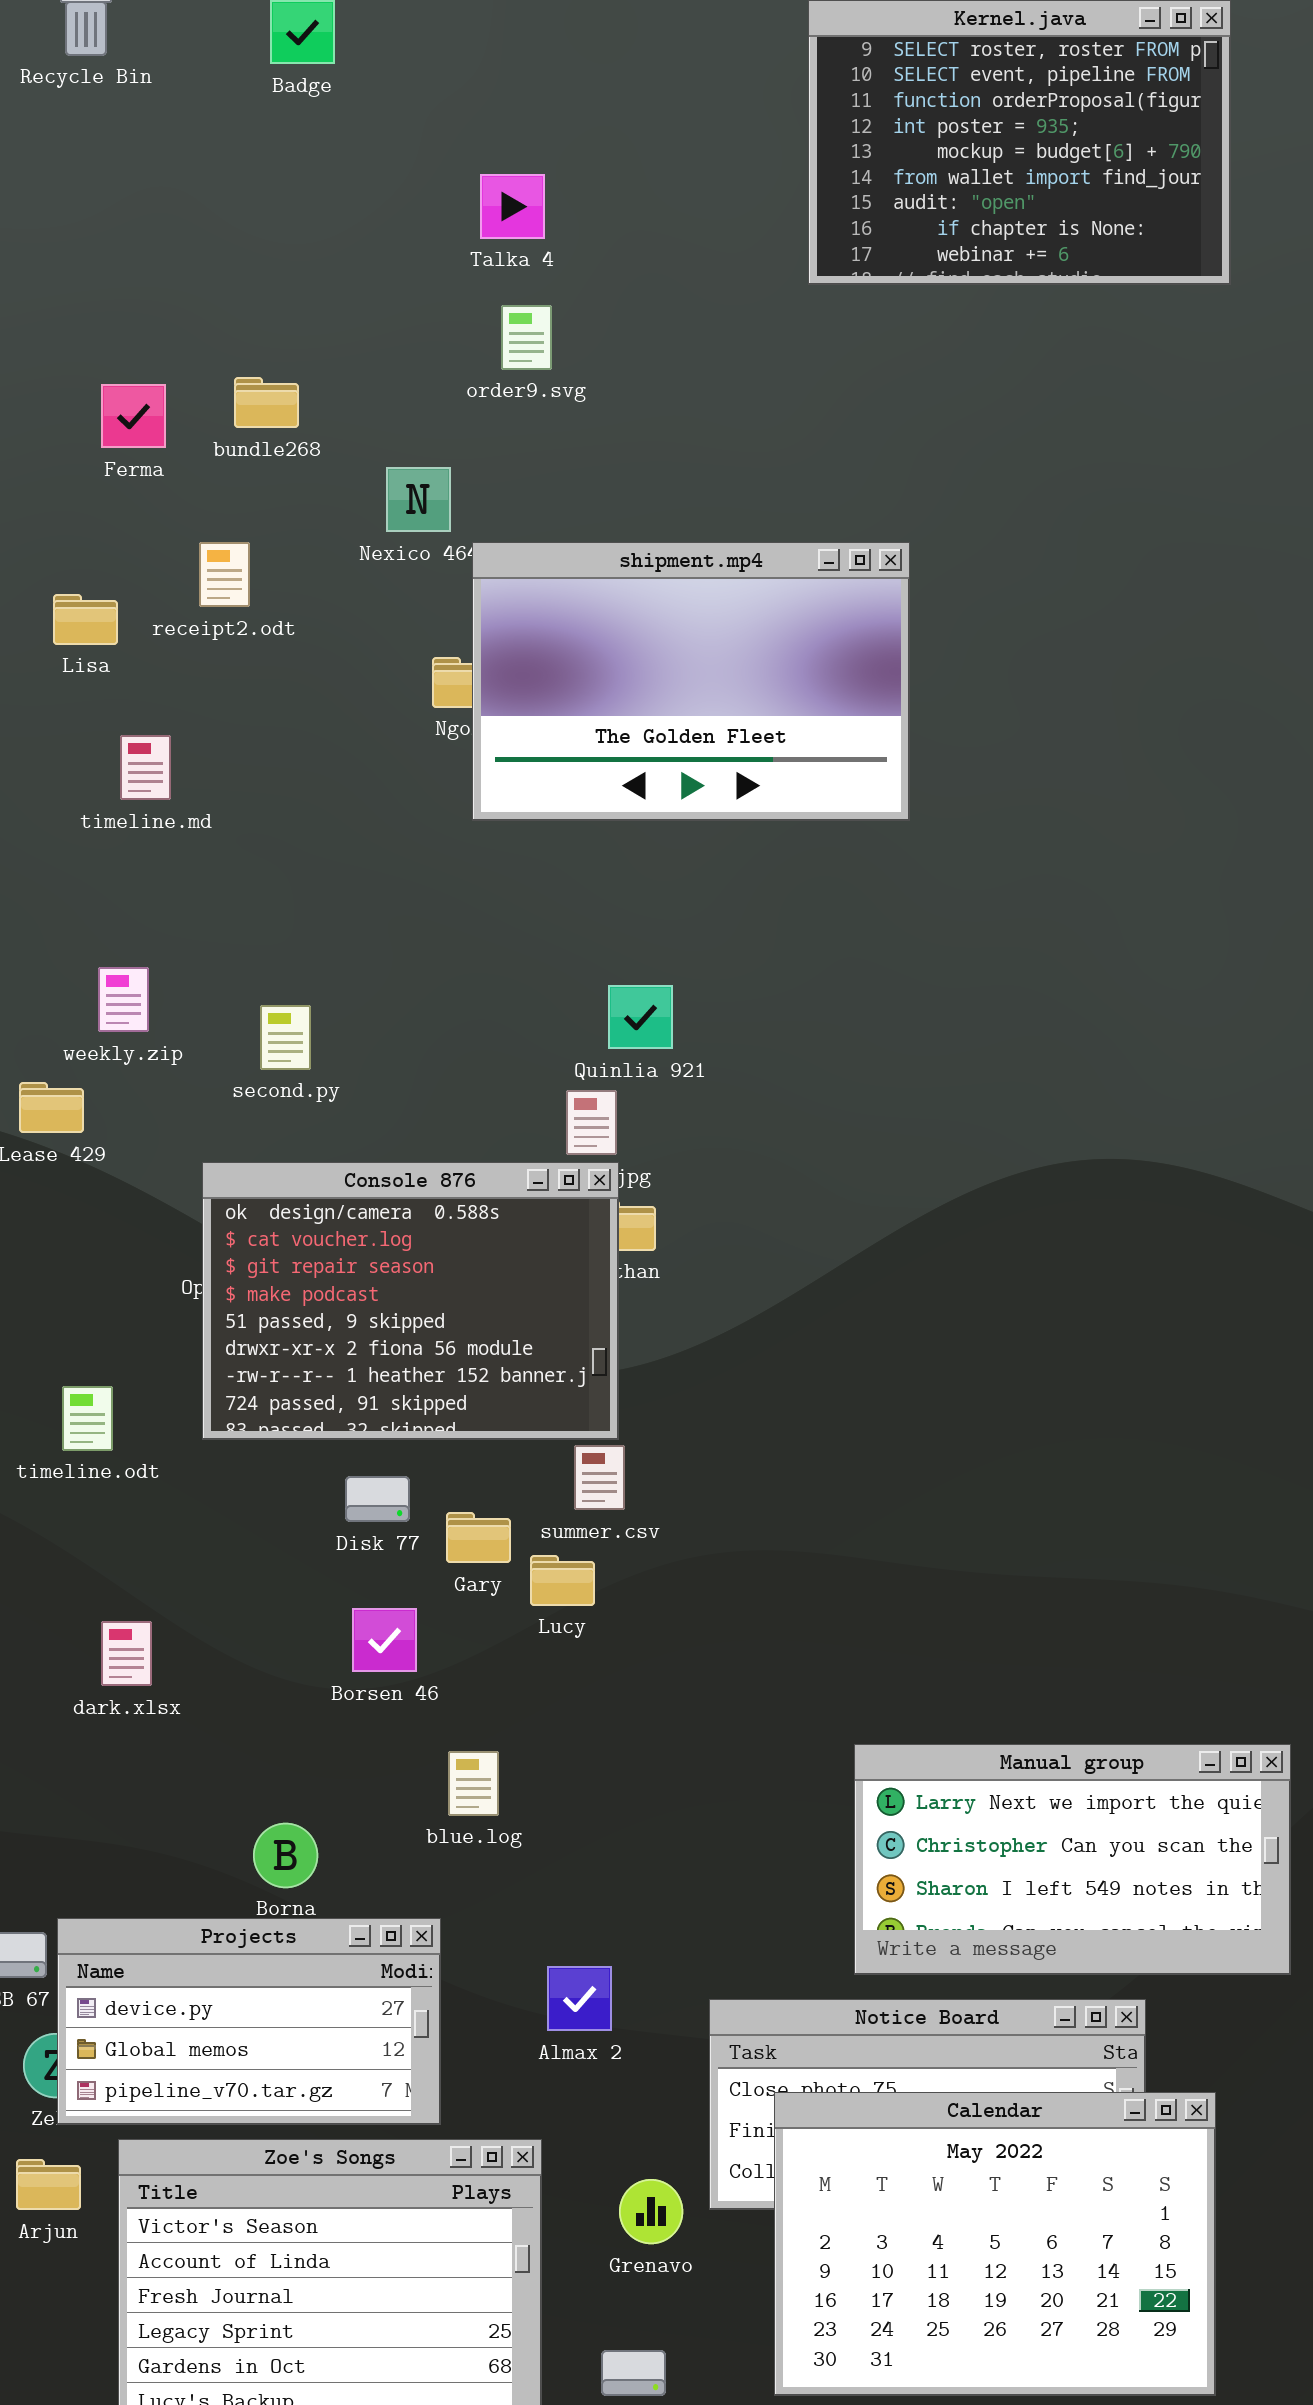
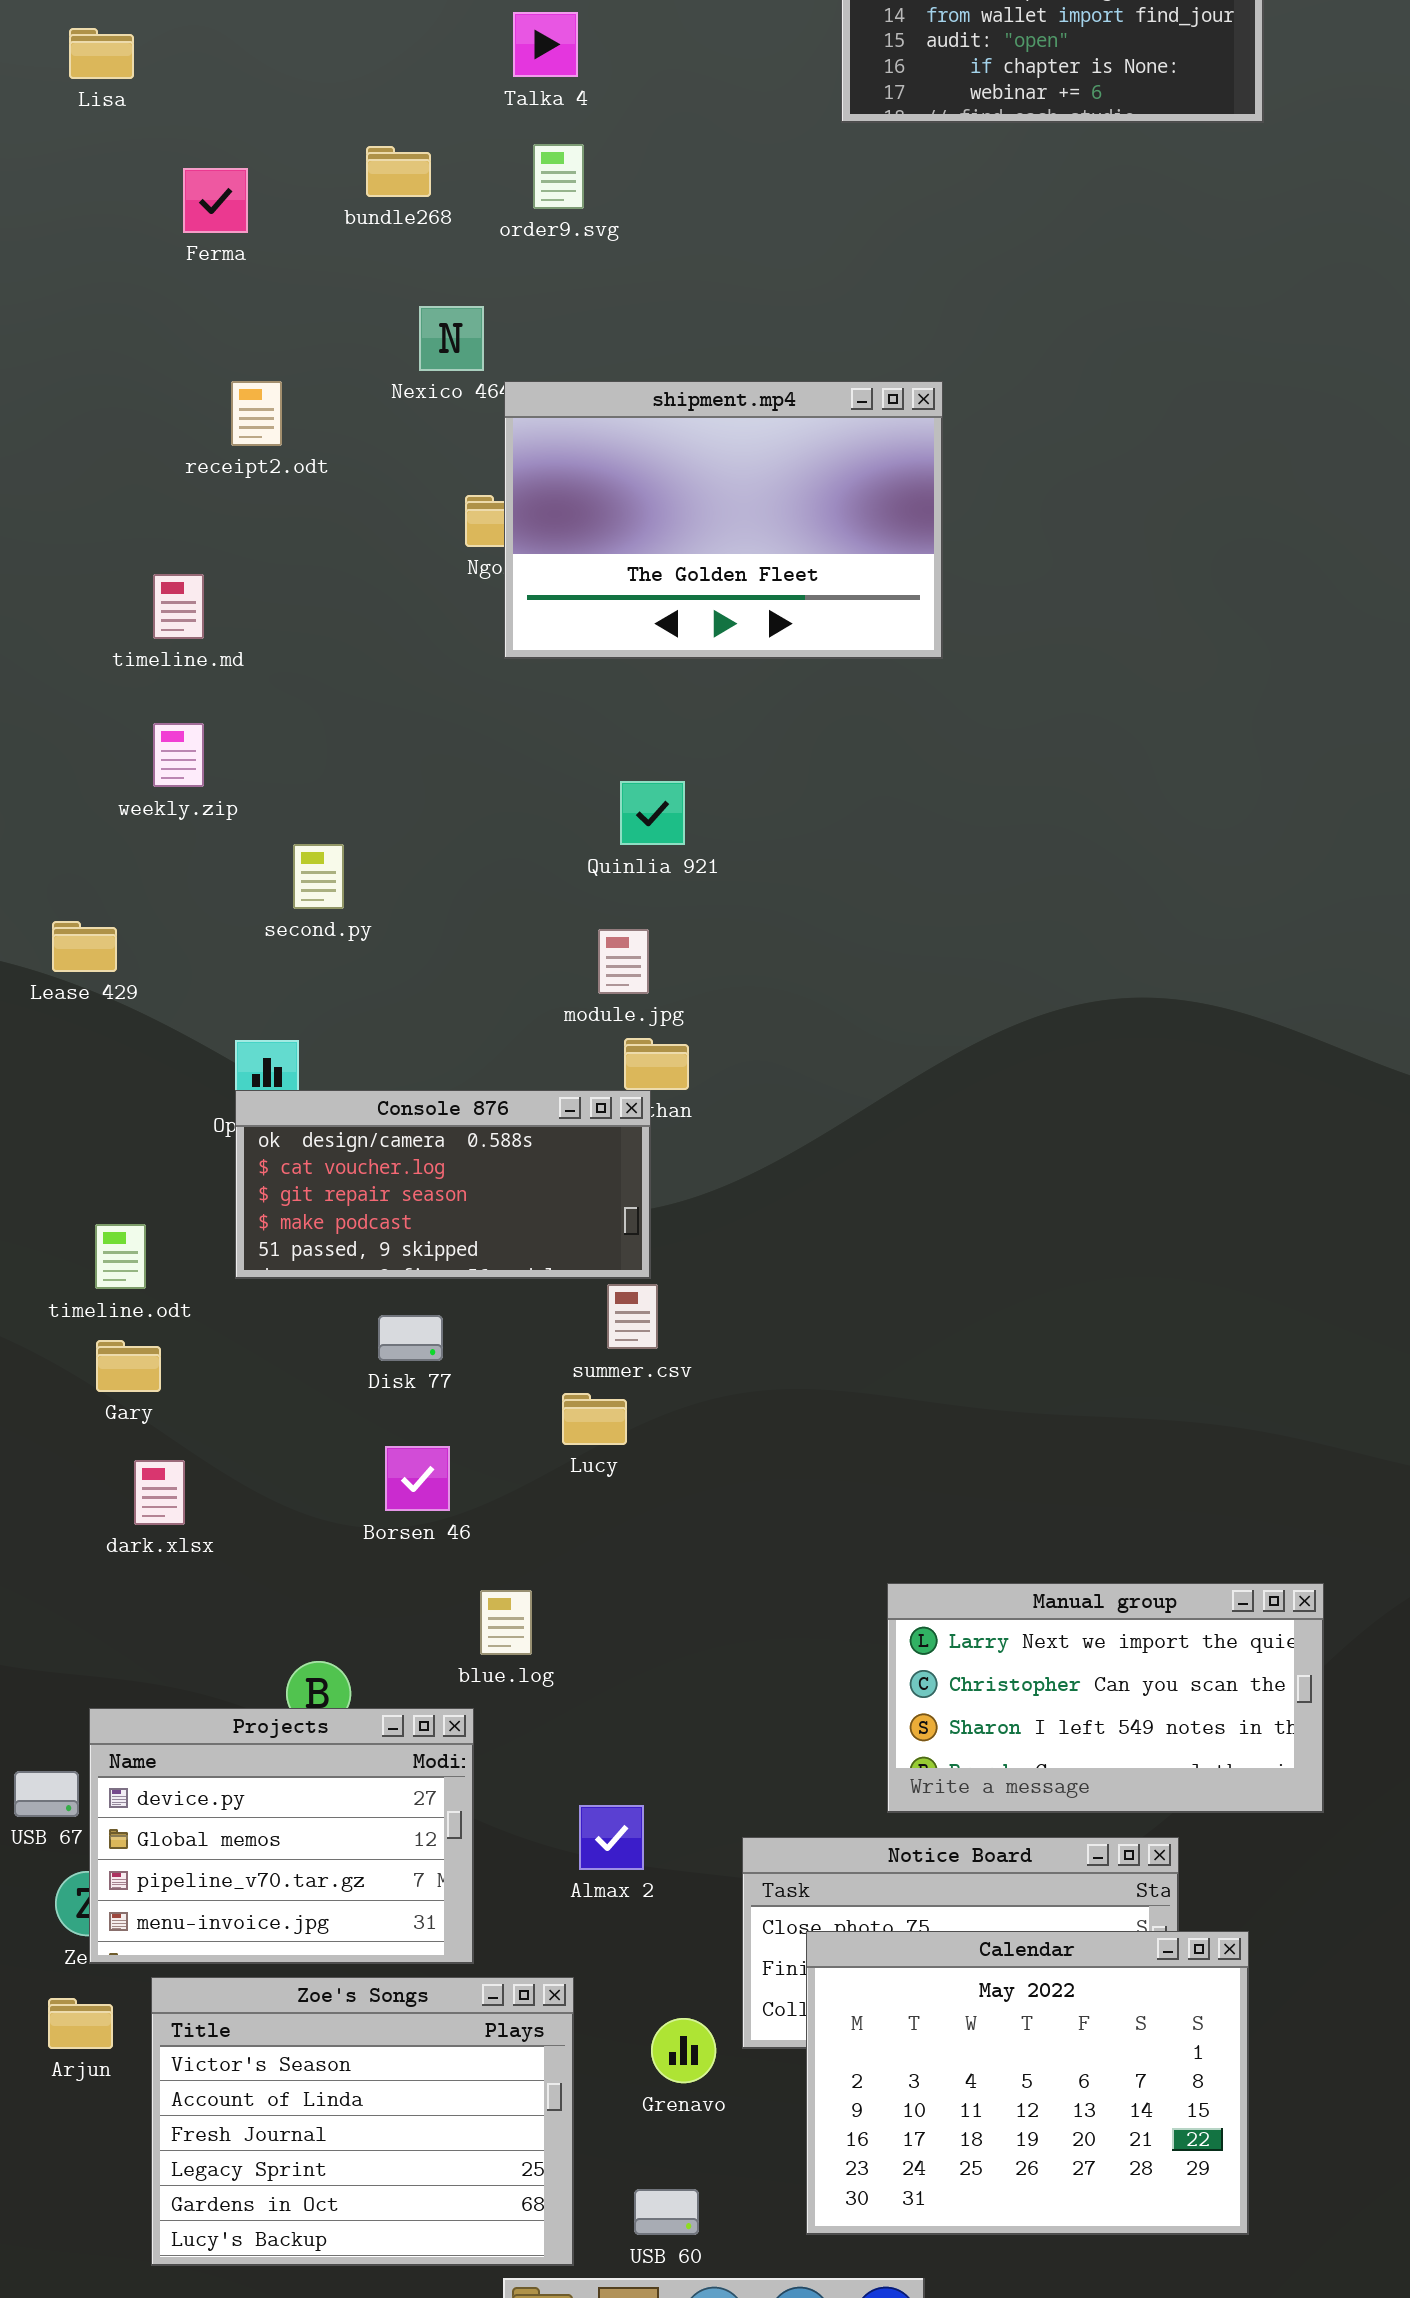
bundle268: [234,377,299,428] -> [366,146,431,197], moved
Ferma: [101,384,166,448] -> [183,168,248,233], moved
Lisa: [53,594,118,645] -> [69,28,134,79], moved
weekly.zip: [98,967,149,1032] -> [153,723,204,787], moved
Quinlia 921: [608,985,673,1049] -> [620,781,685,845], moved
Console 876: [202,1162,619,1440] -> [235,1090,651,1279], resized
Gary: [446,1512,511,1563] -> [96,1340,161,1392], moved
Projects: [57,1918,441,2125] -> [89,1708,474,1964], resized

